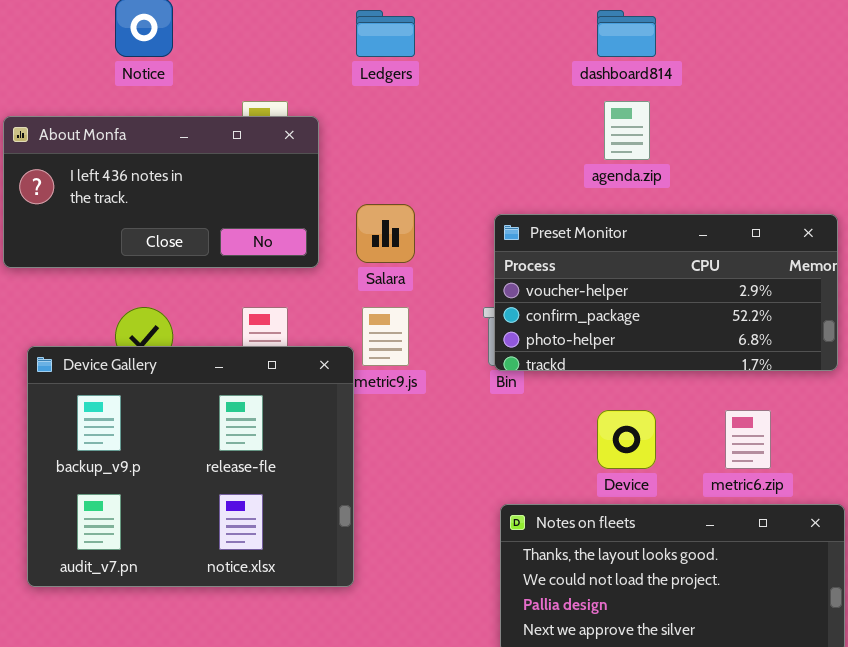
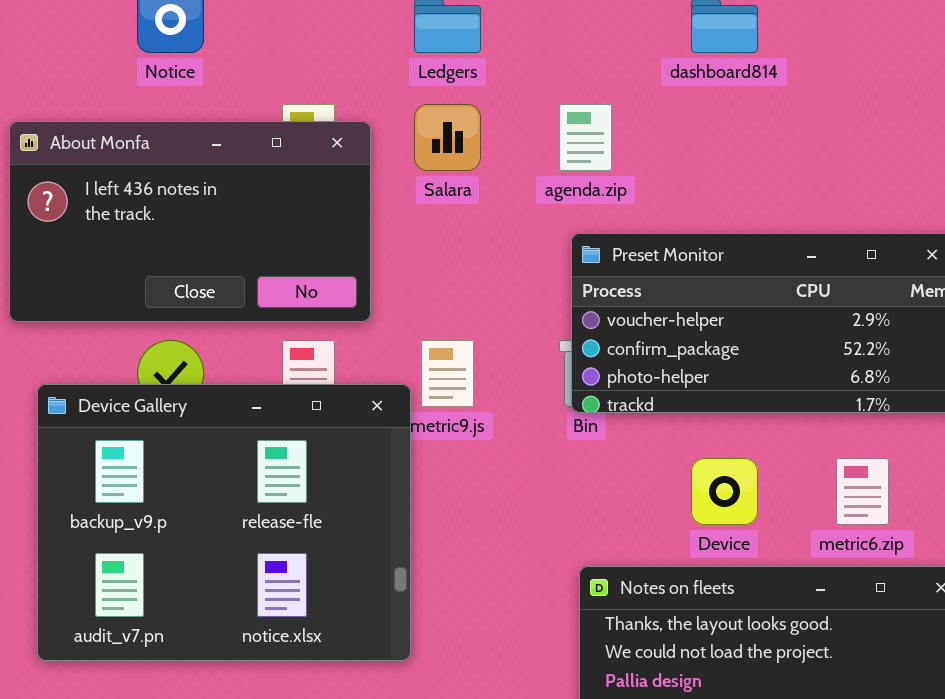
agenda.zip: [604,101,650,160] -> [559,104,612,171], moved
About Monfa: [3,116,319,268] -> [9,121,371,322], resized
Salara: [356,204,415,263] -> [414,104,481,171], moved

